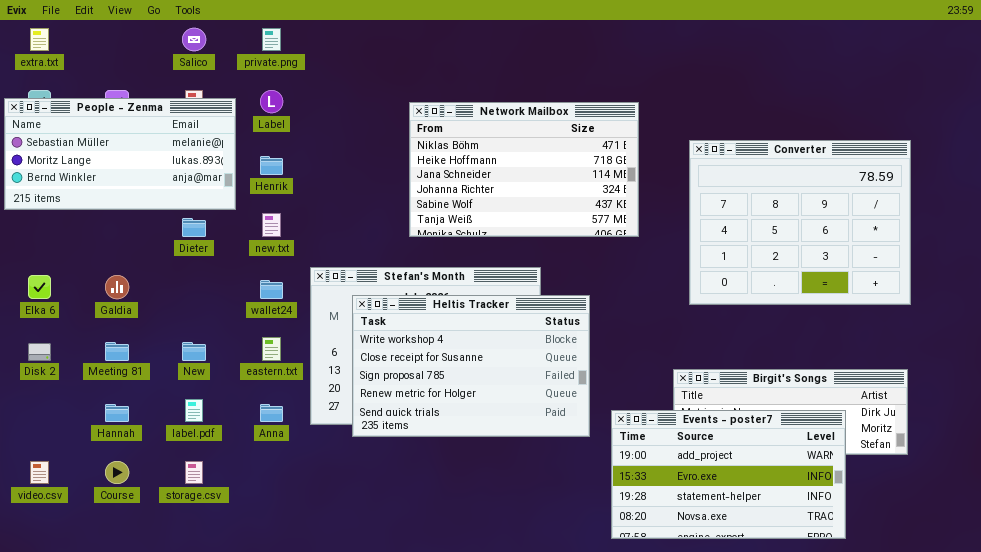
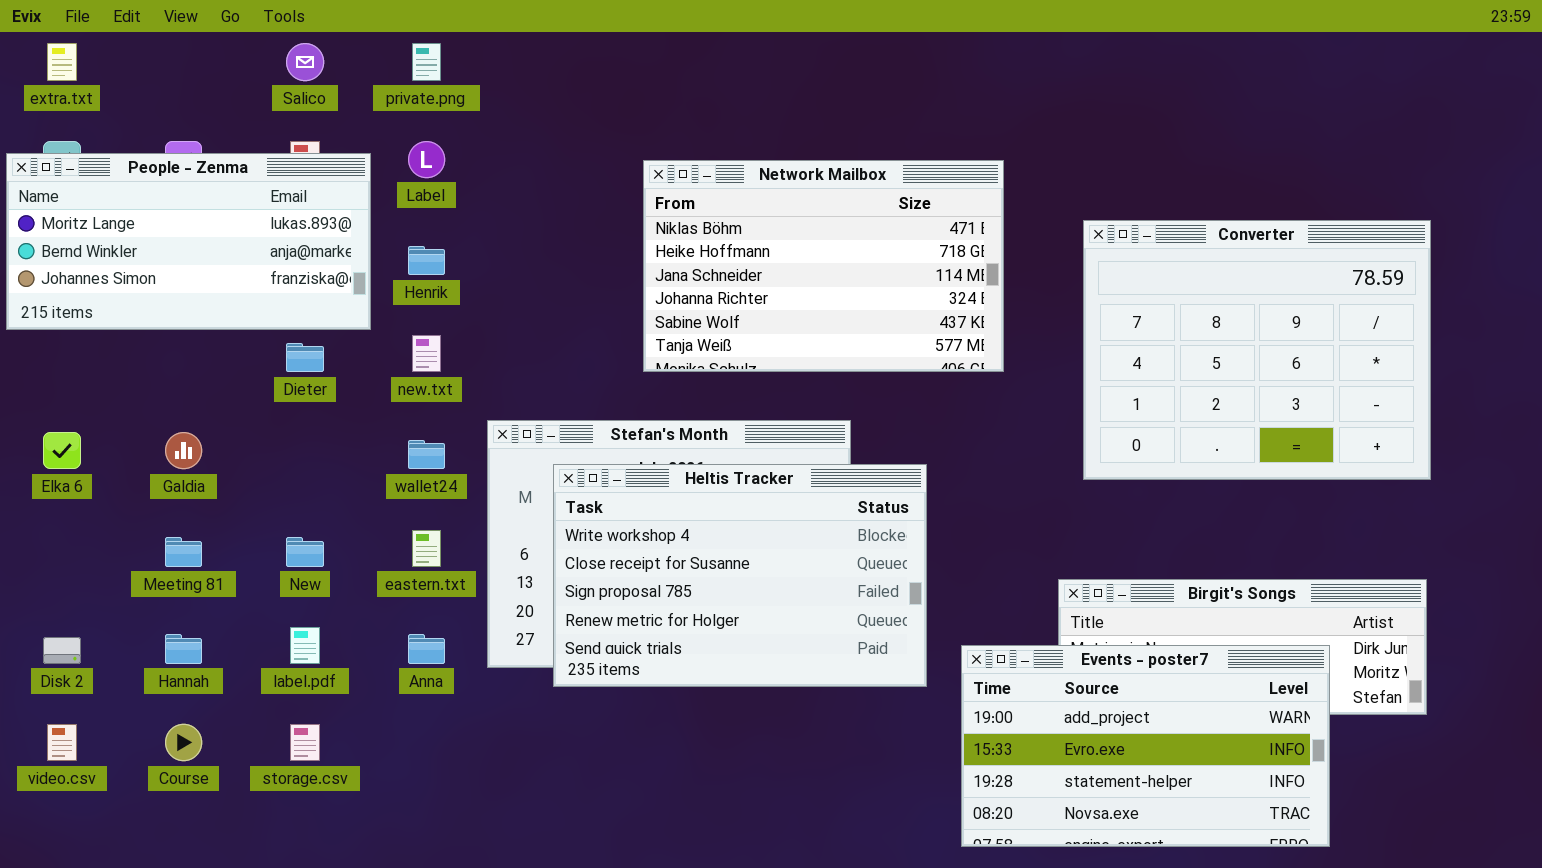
People - Zenma: [4,98,236,210] -> [6,153,371,330], scrolled down 1 row
Disk 2: [28,343,51,361] -> [43,637,81,664], moved

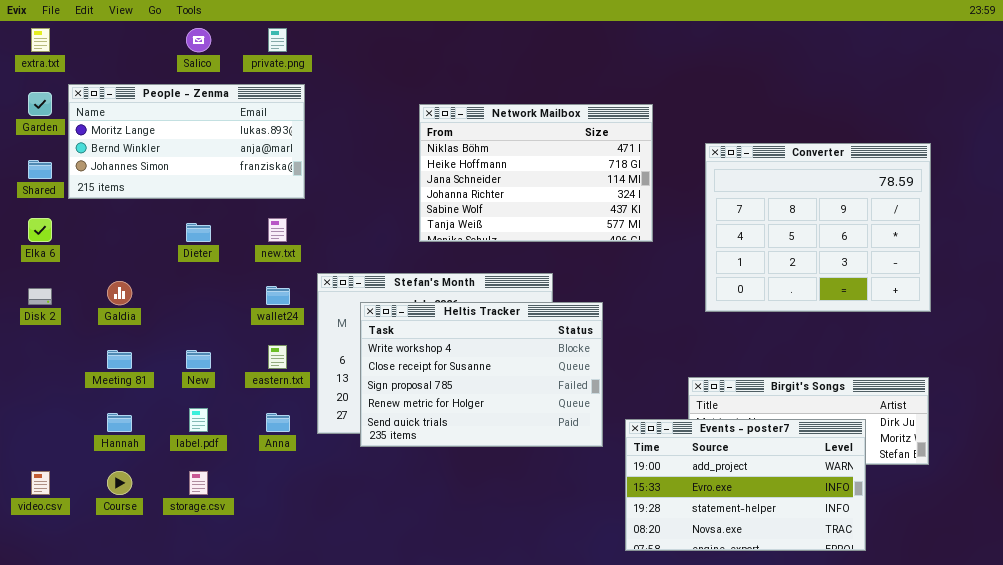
People - Zenma: [6,153,371,330] -> [68,84,305,199], moved
Elka 6: [43,432,81,469] -> [28,218,52,242], moved
Disk 2: [43,637,81,664] -> [28,288,52,305], moved

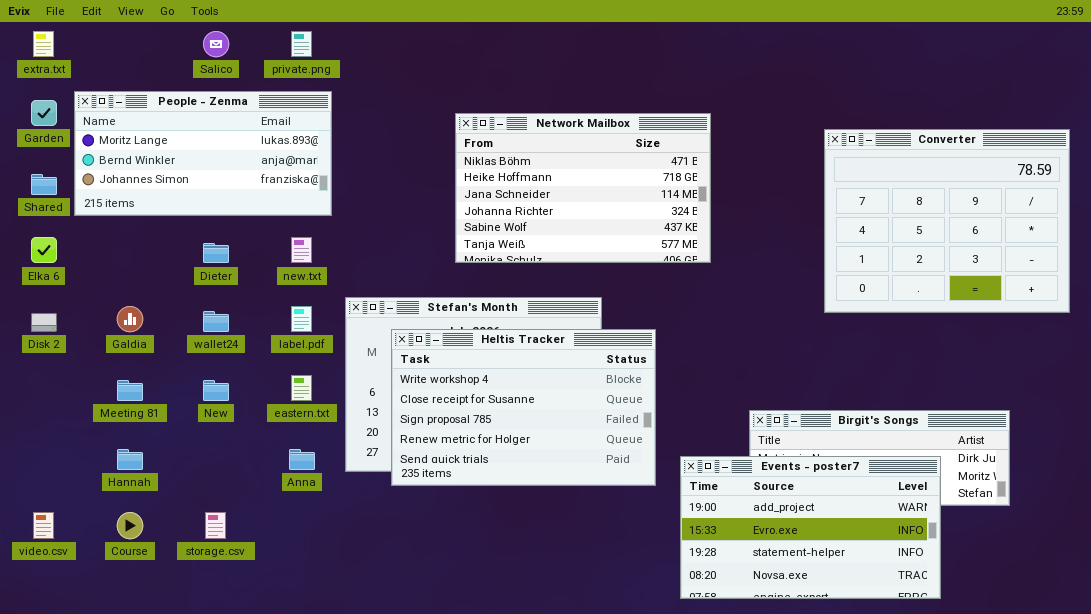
Converter: [705,143,931,312] -> [824,129,1070,313], moved
wallet24: [266,286,290,305] -> [203,311,229,332], moved
label.pdf: [189,408,208,432] -> [291,306,312,332], moved

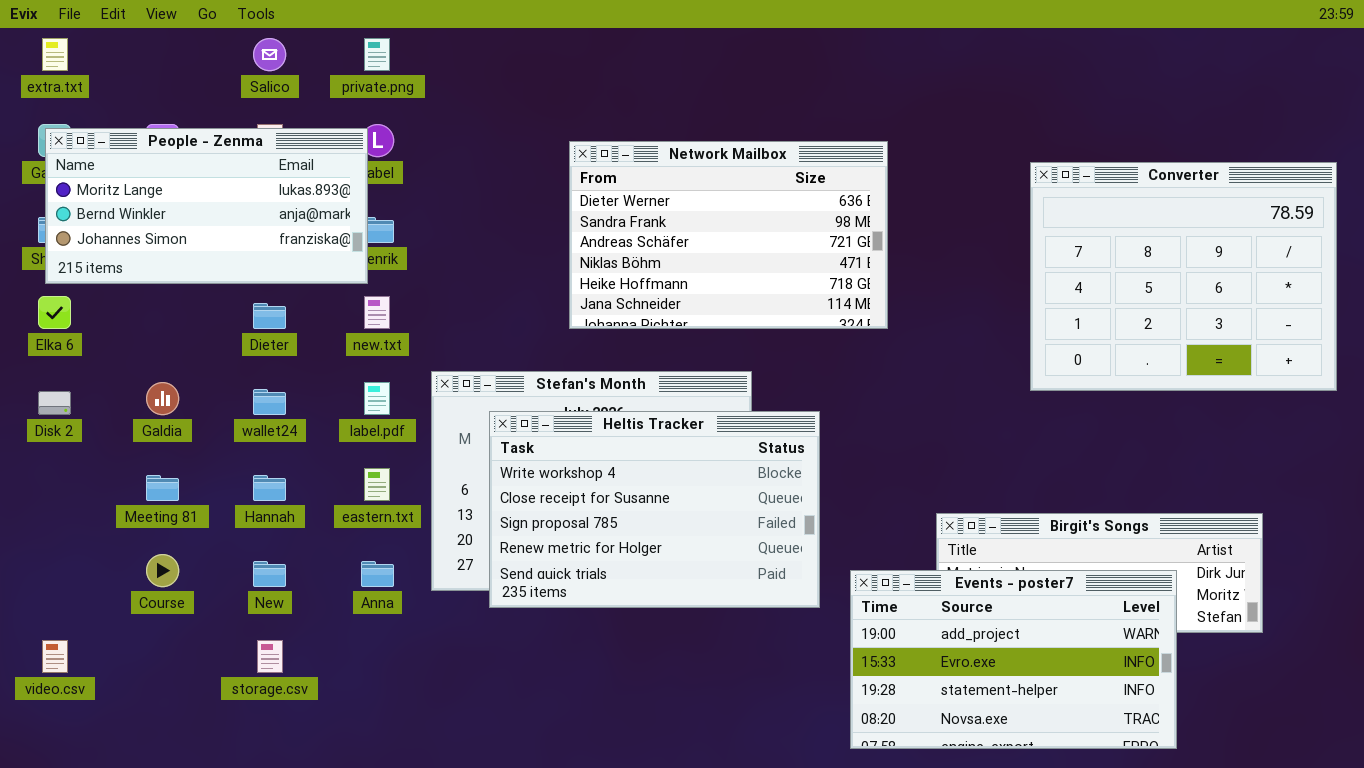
People - Zenma: [74,91,332,216] -> [45,128,368,284], moved
Network Mailbox: [455,113,711,263] -> [569,141,888,329], scrolled up 3 rows
New: [203,380,229,401] -> [253,561,286,587], moved
Hannah: [117,449,143,470] -> [253,475,286,501], moved
Course: [117,512,143,539] -> [146,554,179,587], moved

